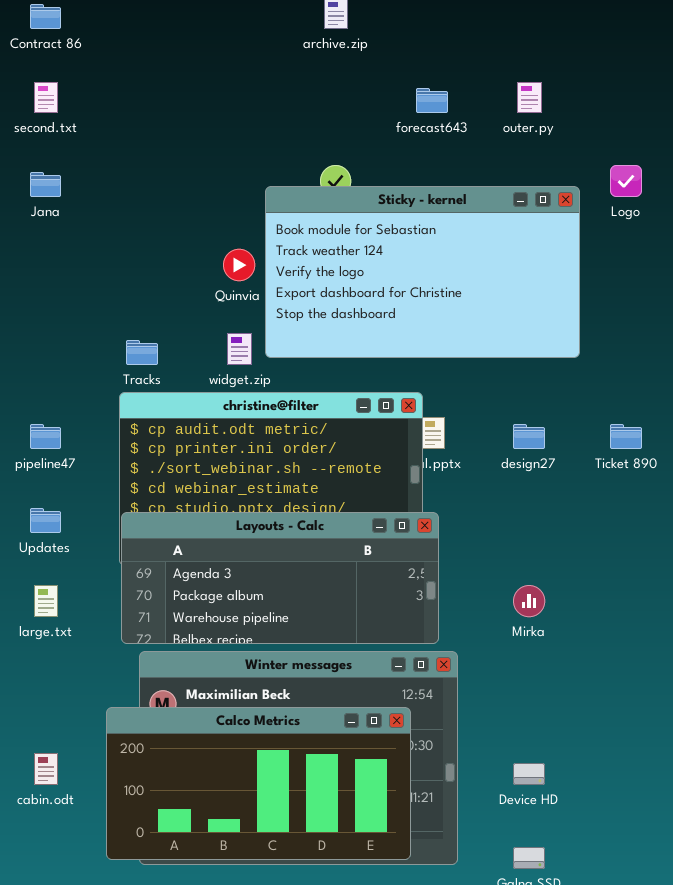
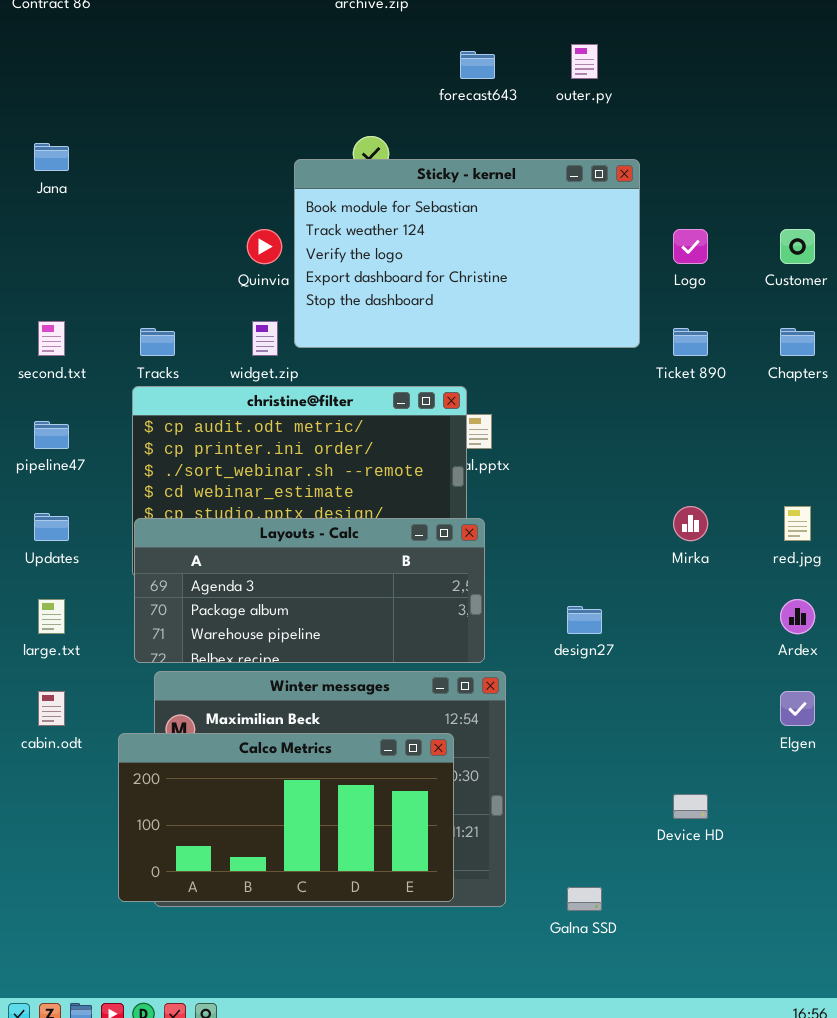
second.txt: [34,82,58,113] -> [38,321,65,356], moved
Logo: [610,165,642,197] -> [673,229,708,264], moved
design27: [513,424,545,449] -> [567,606,602,634], moved
Ticket 890: [610,424,642,449] -> [673,328,708,356], moved
Mirka: [513,585,545,617] -> [673,506,708,541], moved
cabin.odt: [34,753,58,785] -> [38,691,65,726], moved
Device HD: [513,763,545,785] -> [673,794,708,819], moved

